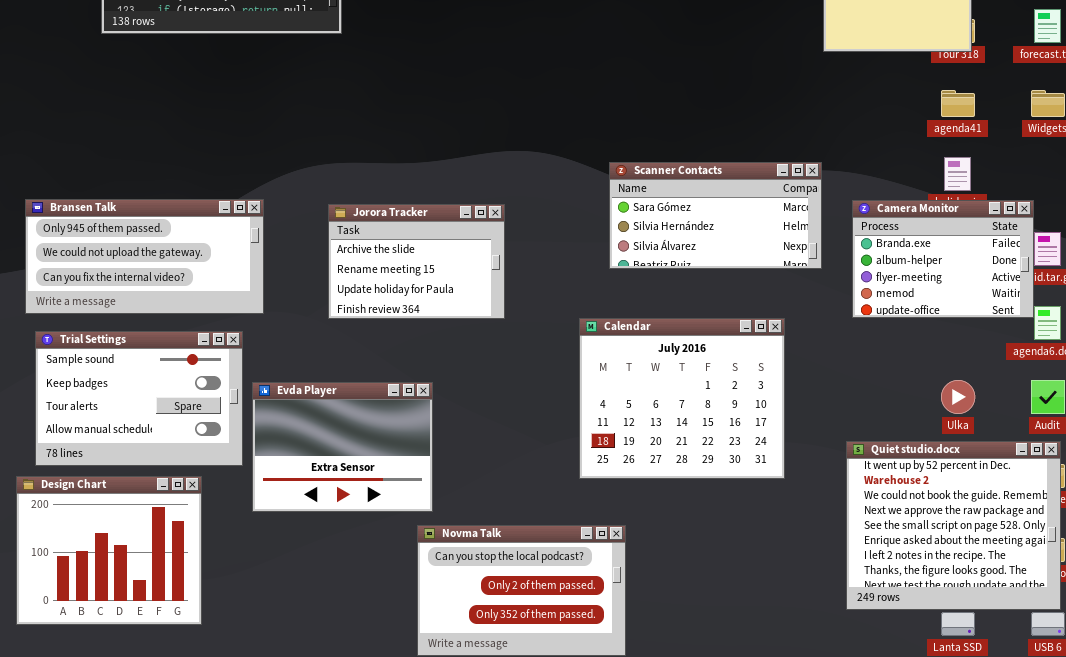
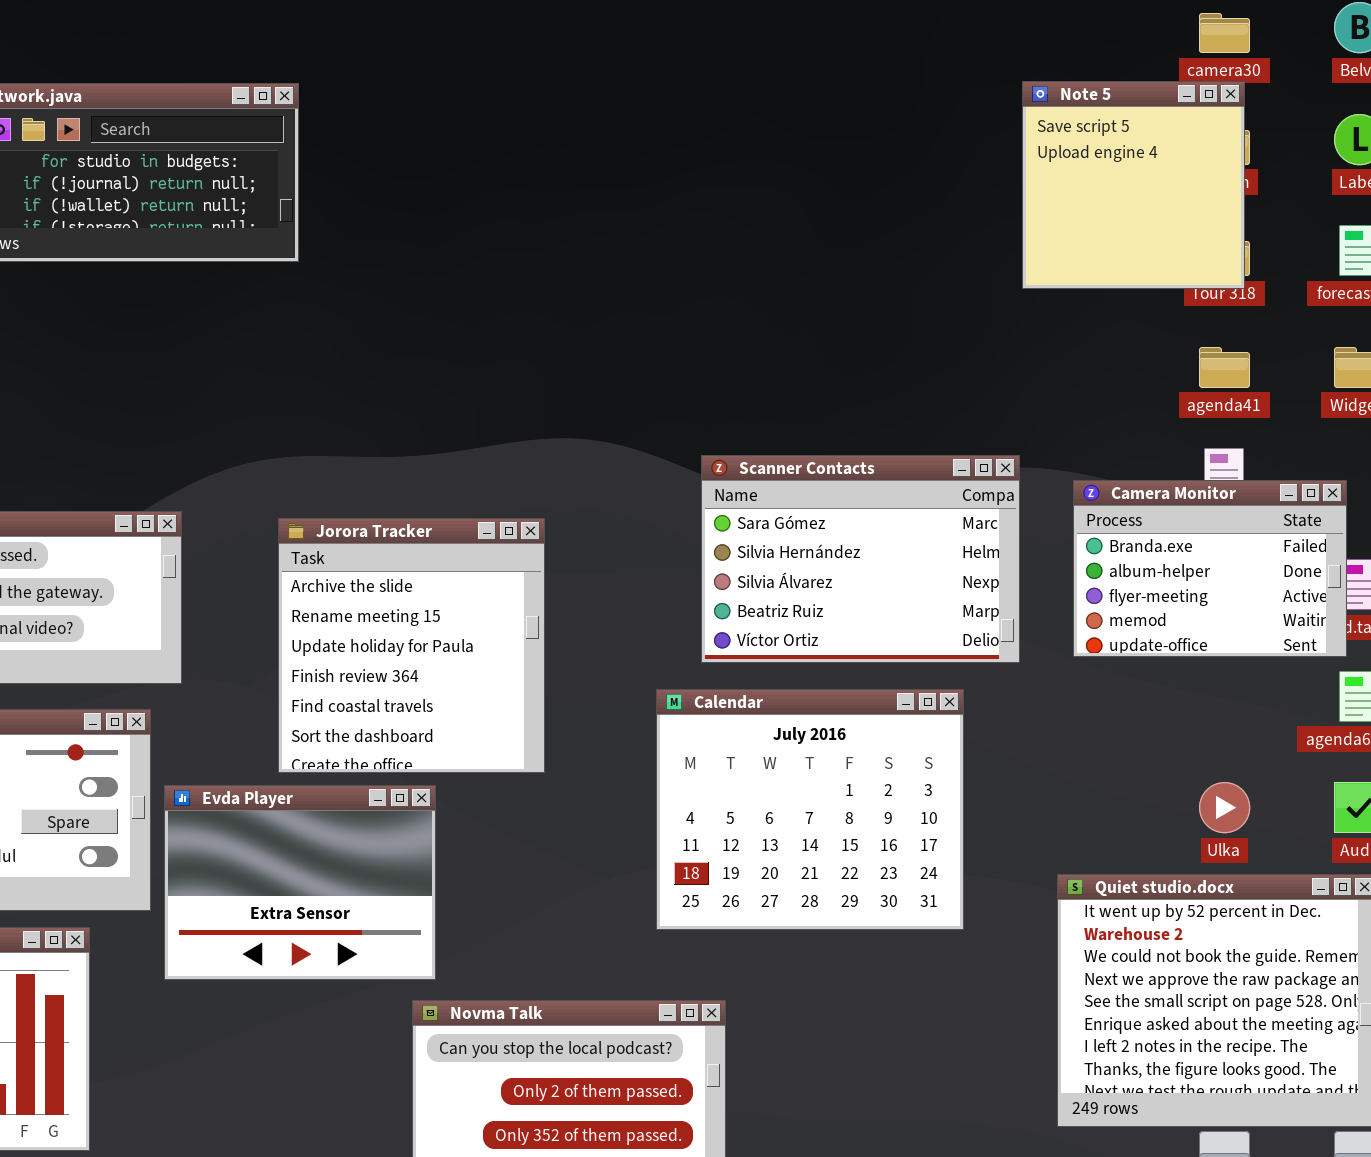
Scanner Contacts: [609,162,822,269] -> [701,455,1020,663], resized
Camera Monitor: [852,200,1034,318] -> [1073,480,1347,657], moved
Jorora Tracker: [328,204,505,319] -> [278,518,545,773], resized

